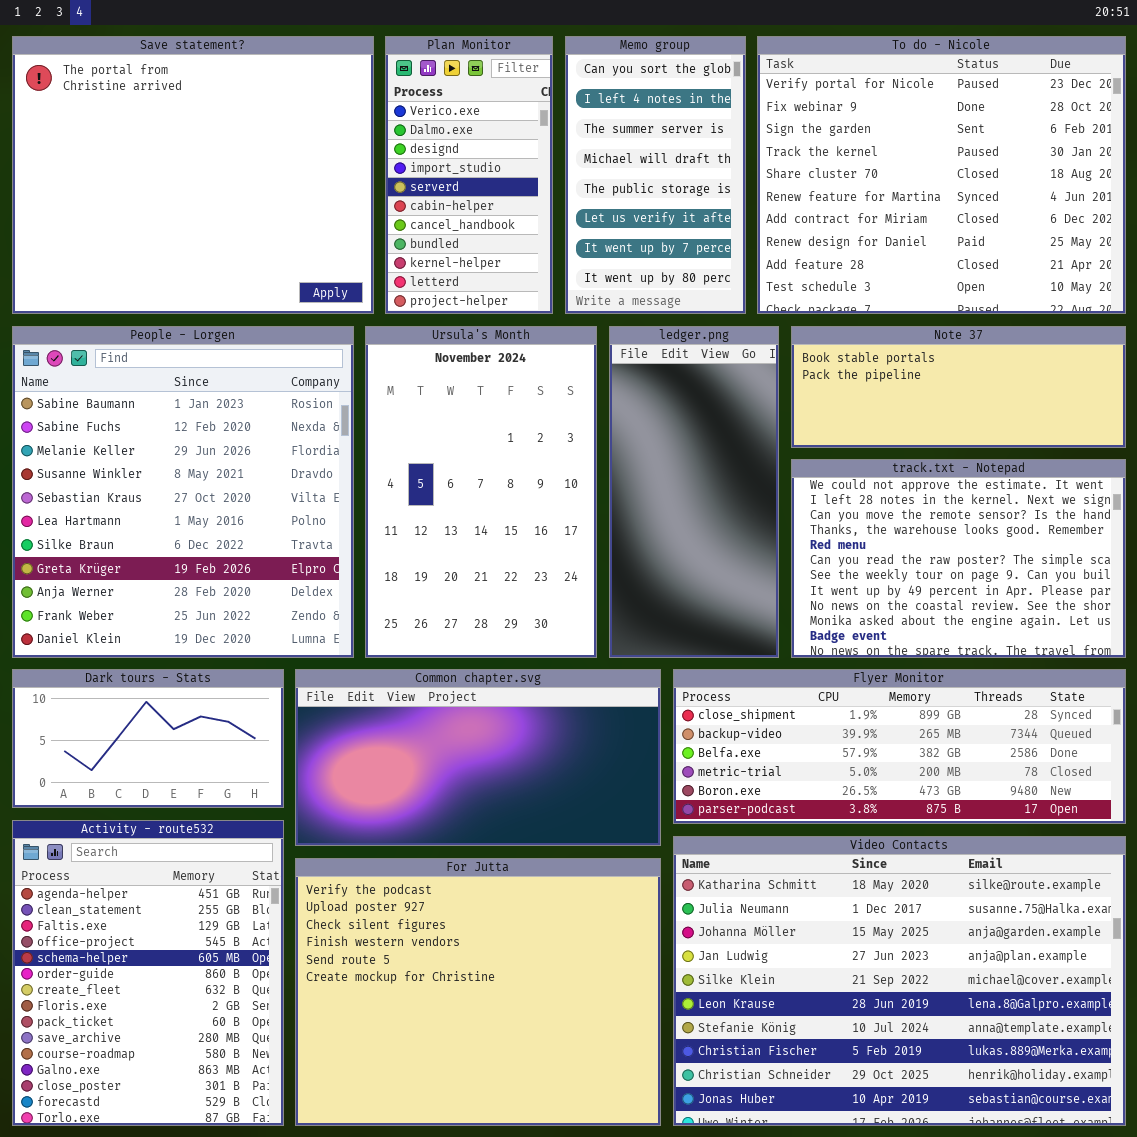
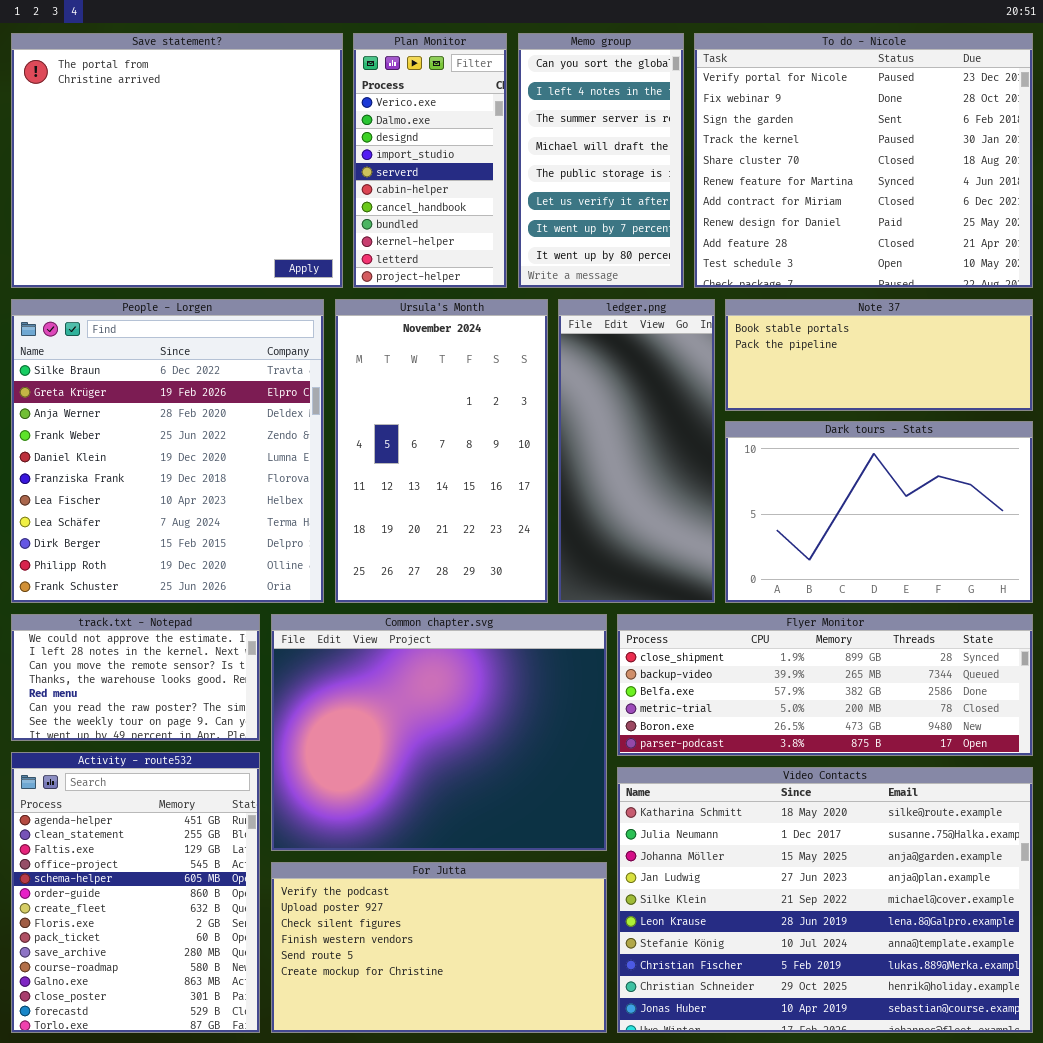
People - Lorgen: [12,326,354,658] -> [11,299,324,603], scrolled down 6 rows
track.txt - Notepad: [791,459,1126,658] -> [11,614,260,741], moved, resized
Dark tours - Stats: [12,669,284,808] -> [725,421,1033,603], moved, resized
Common chapter.svg: [295,669,661,846] -> [271,614,607,851], resized
For Jutta: [295,858,661,1126] -> [271,862,607,1033], resized

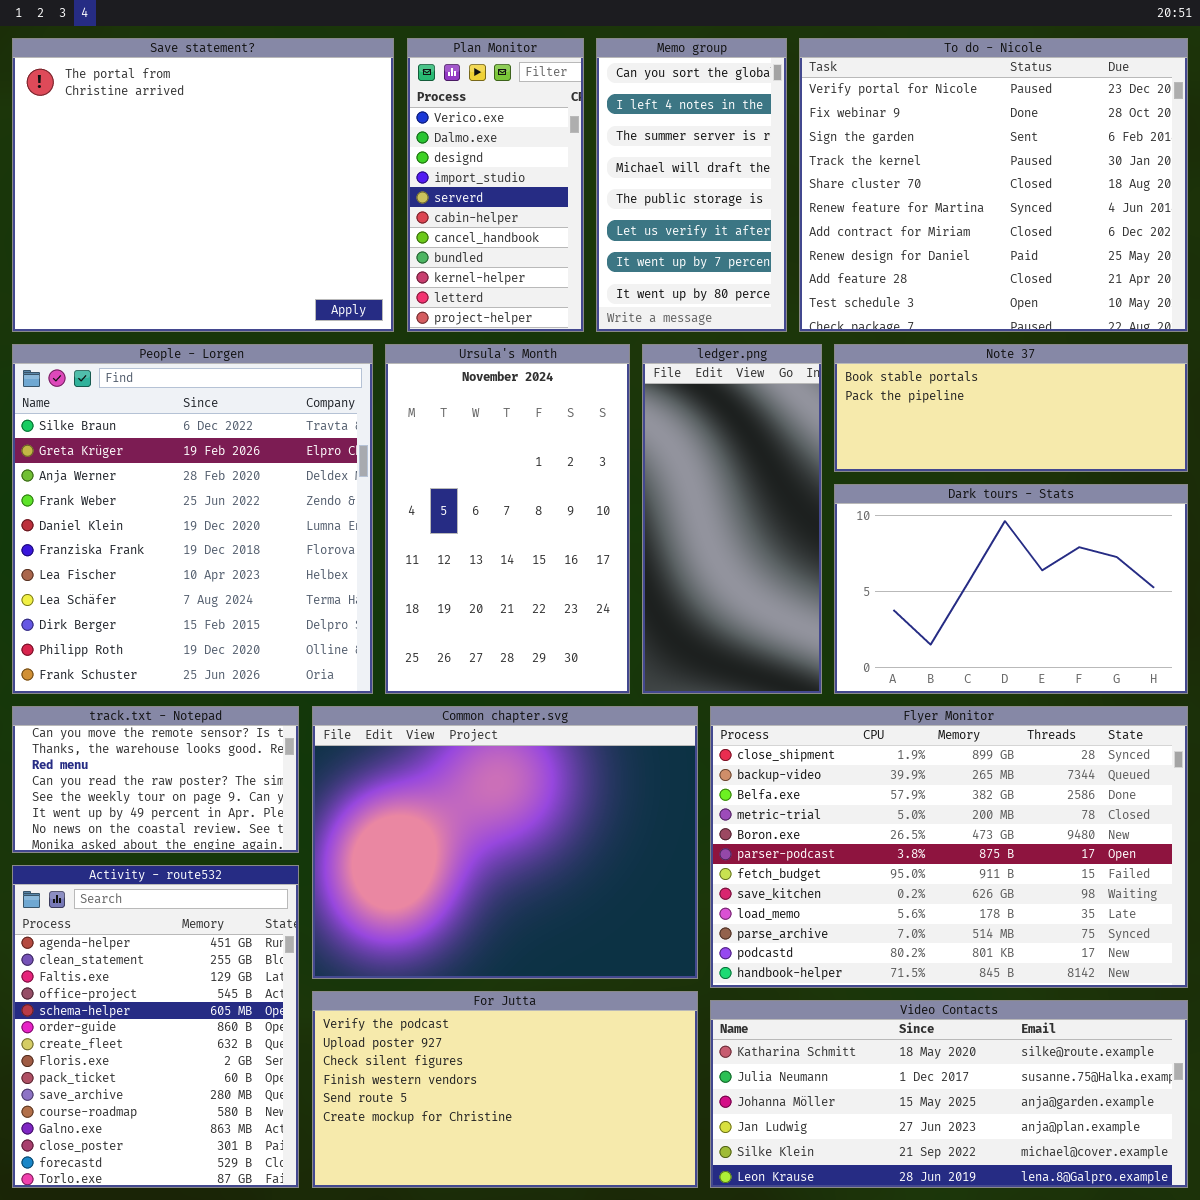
track.txt - Notepad: [11,614,260,741] -> [12,706,299,853], scrolled down 2 rows
Flyer Monitor: [617,614,1033,756] -> [710,706,1188,988], resized
Video Contacts: [617,767,1033,1033] -> [710,1000,1188,1188], resized

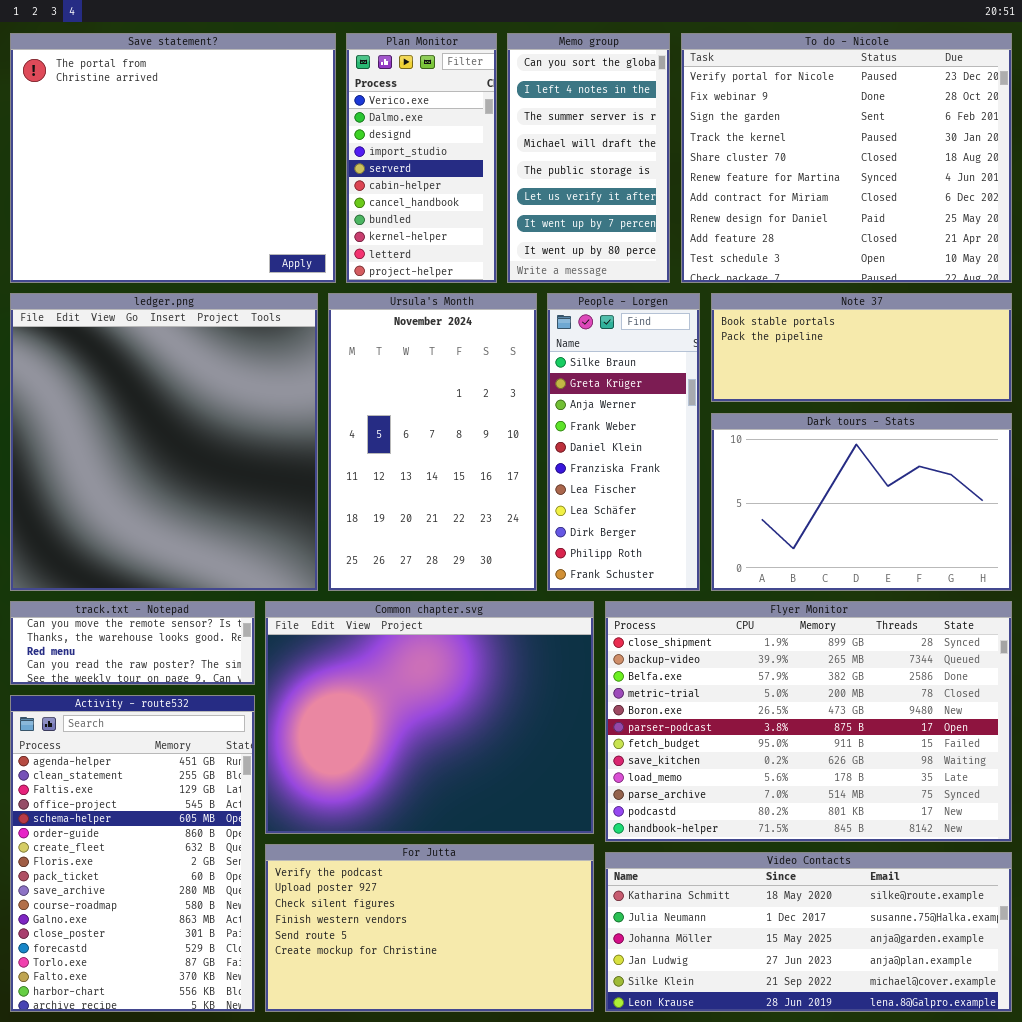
People - Lorgen: [12,344,373,694] -> [547,293,700,591], moved, resized
ledger.png: [642,344,822,694] -> [10,293,318,591], moved, resized
track.txt - Notepad: [12,706,299,853] -> [10,601,255,685], resized
Activity - route532: [12,865,299,1188] -> [10,695,255,1012], resized

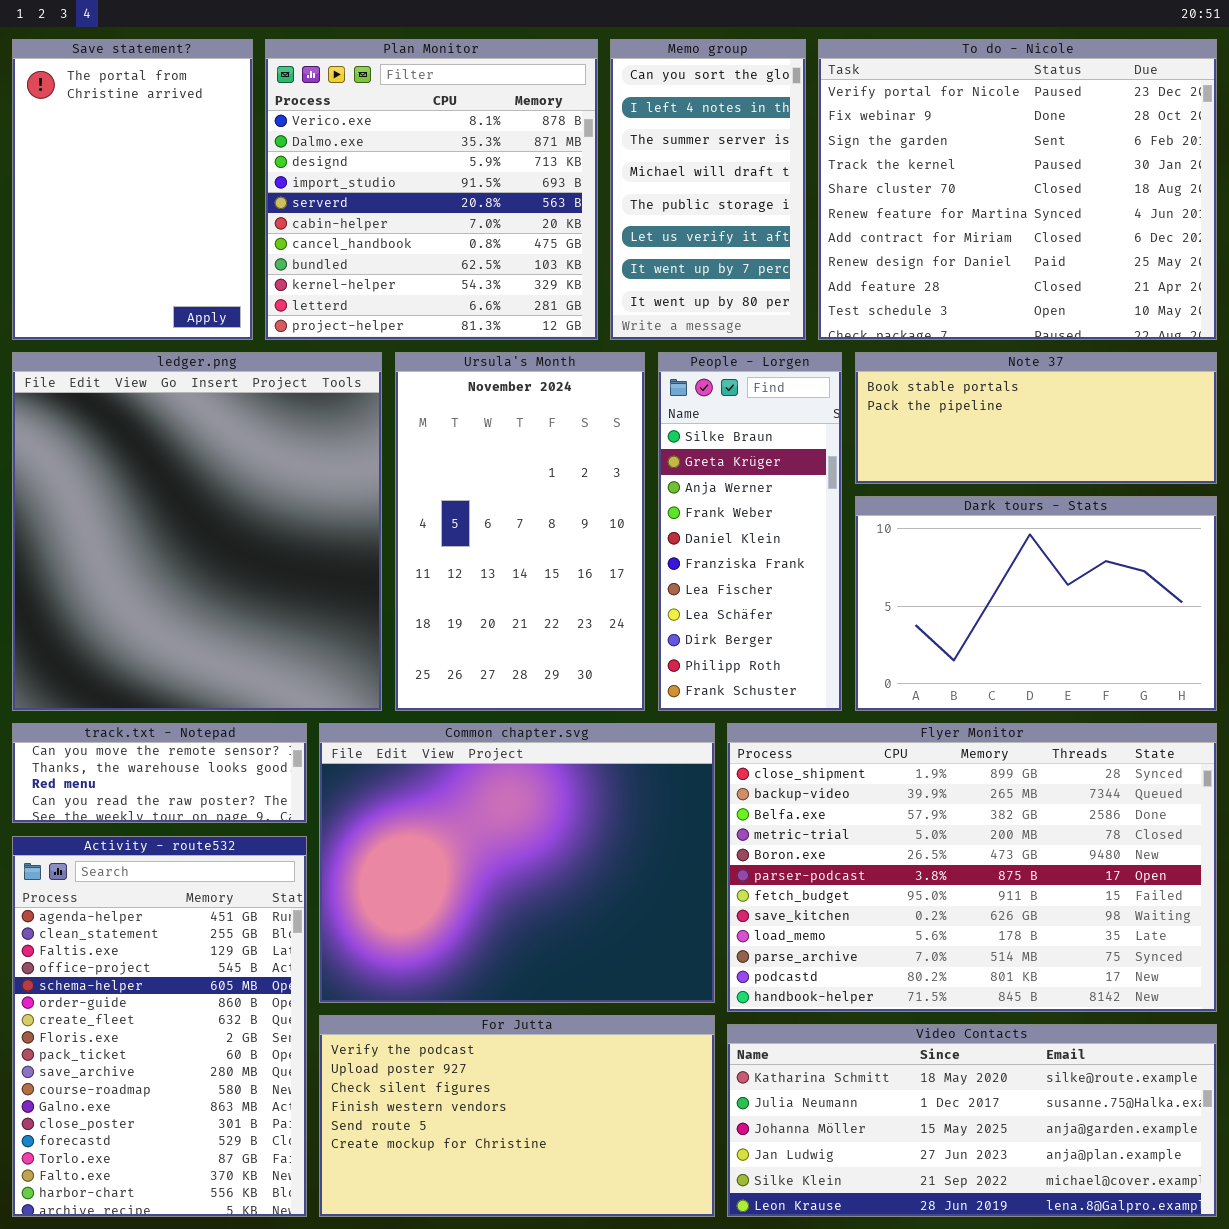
Save statement?: [10,33,336,283] -> [12,39,253,340], resized
Plan Monitor: [346,33,497,283] -> [265,39,598,340], resized

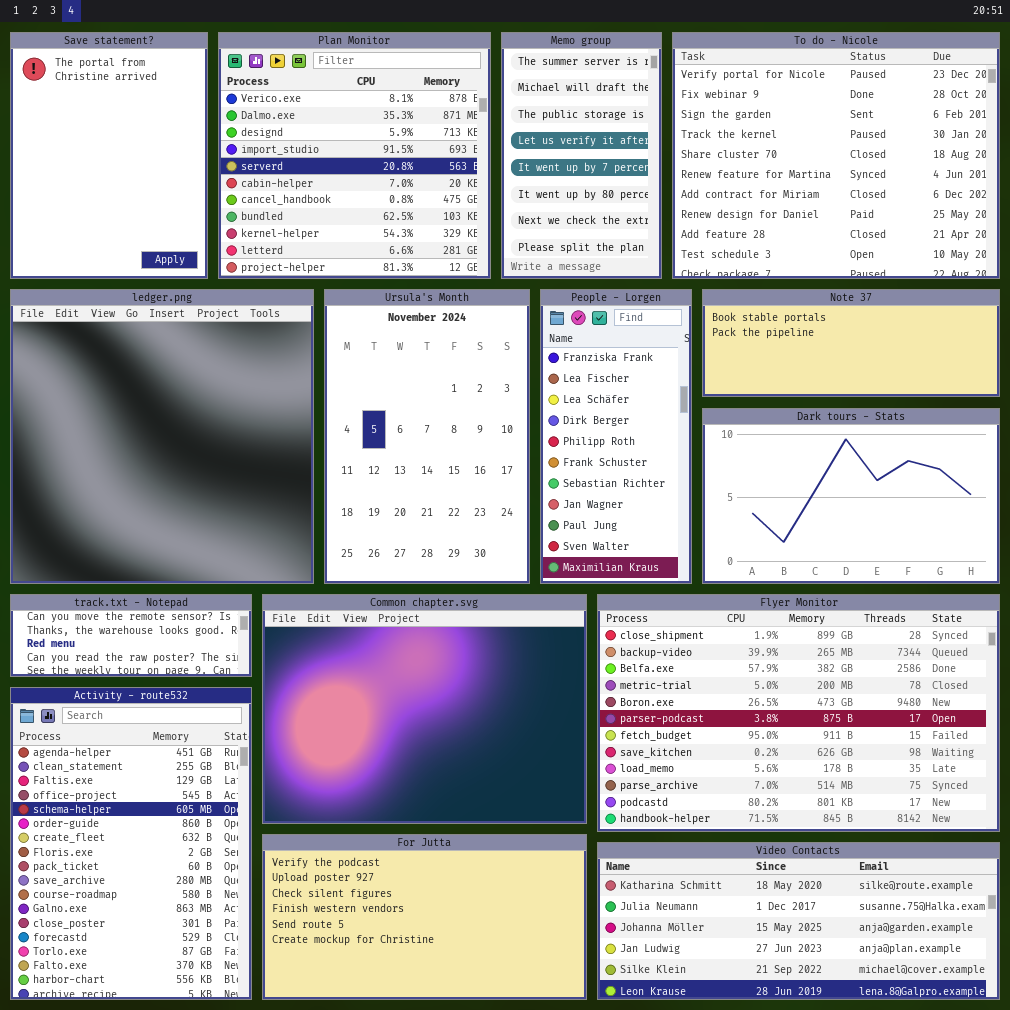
Memo group: [610,39,806,340] -> [501,32,662,279], scrolled down 2 rows
People - Lorgen: [658,352,842,711] -> [540,289,692,584], scrolled down 5 rows

